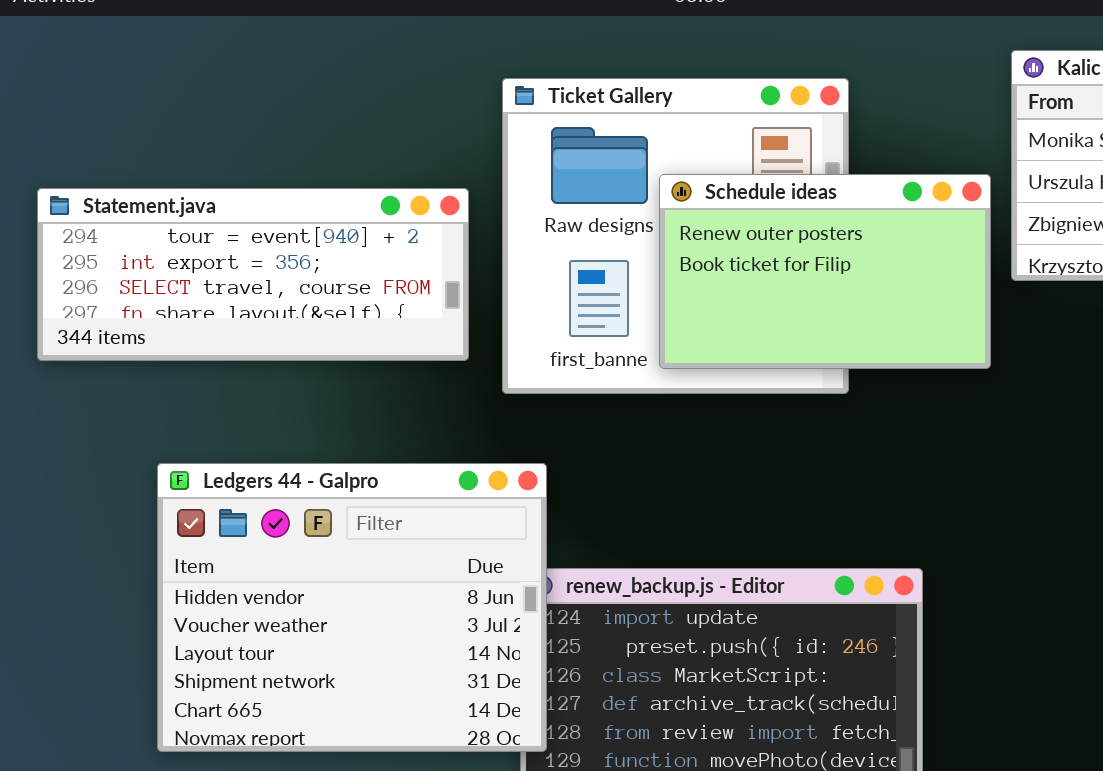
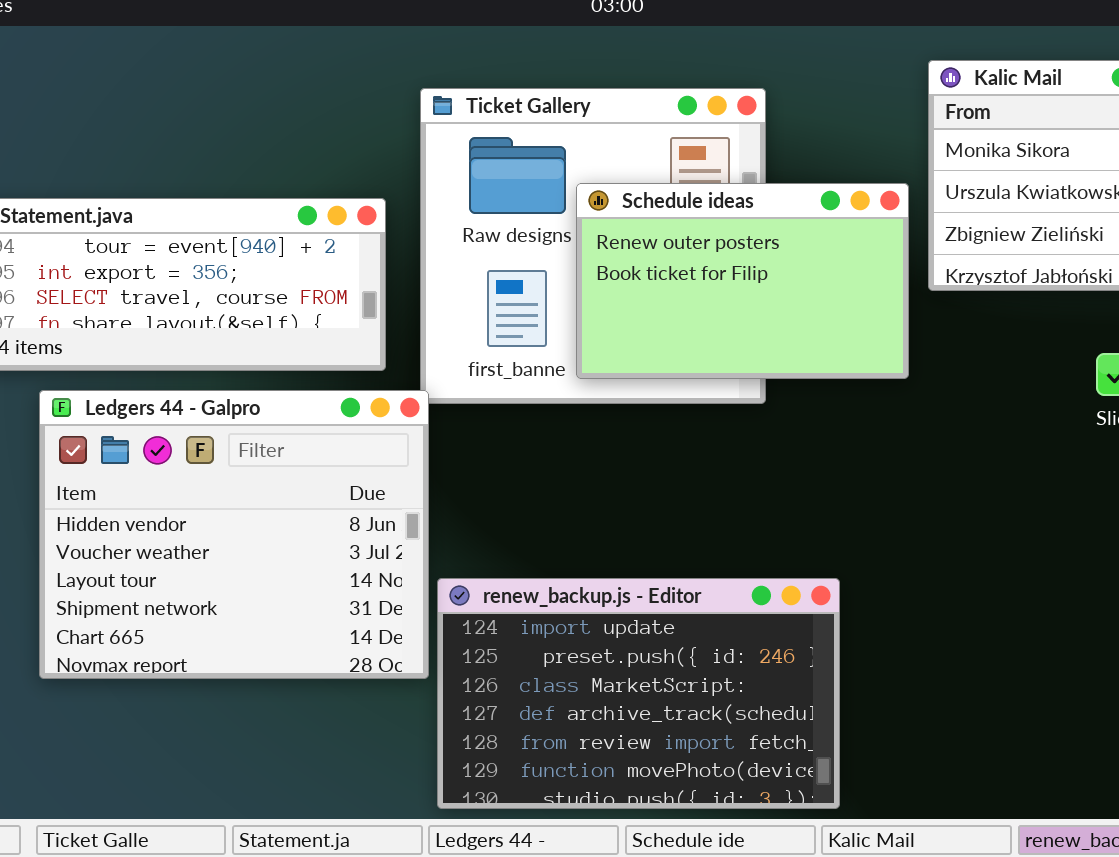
Ledgers 44 - Galpro: [157,463,547,752] -> [39,390,429,679], moved

